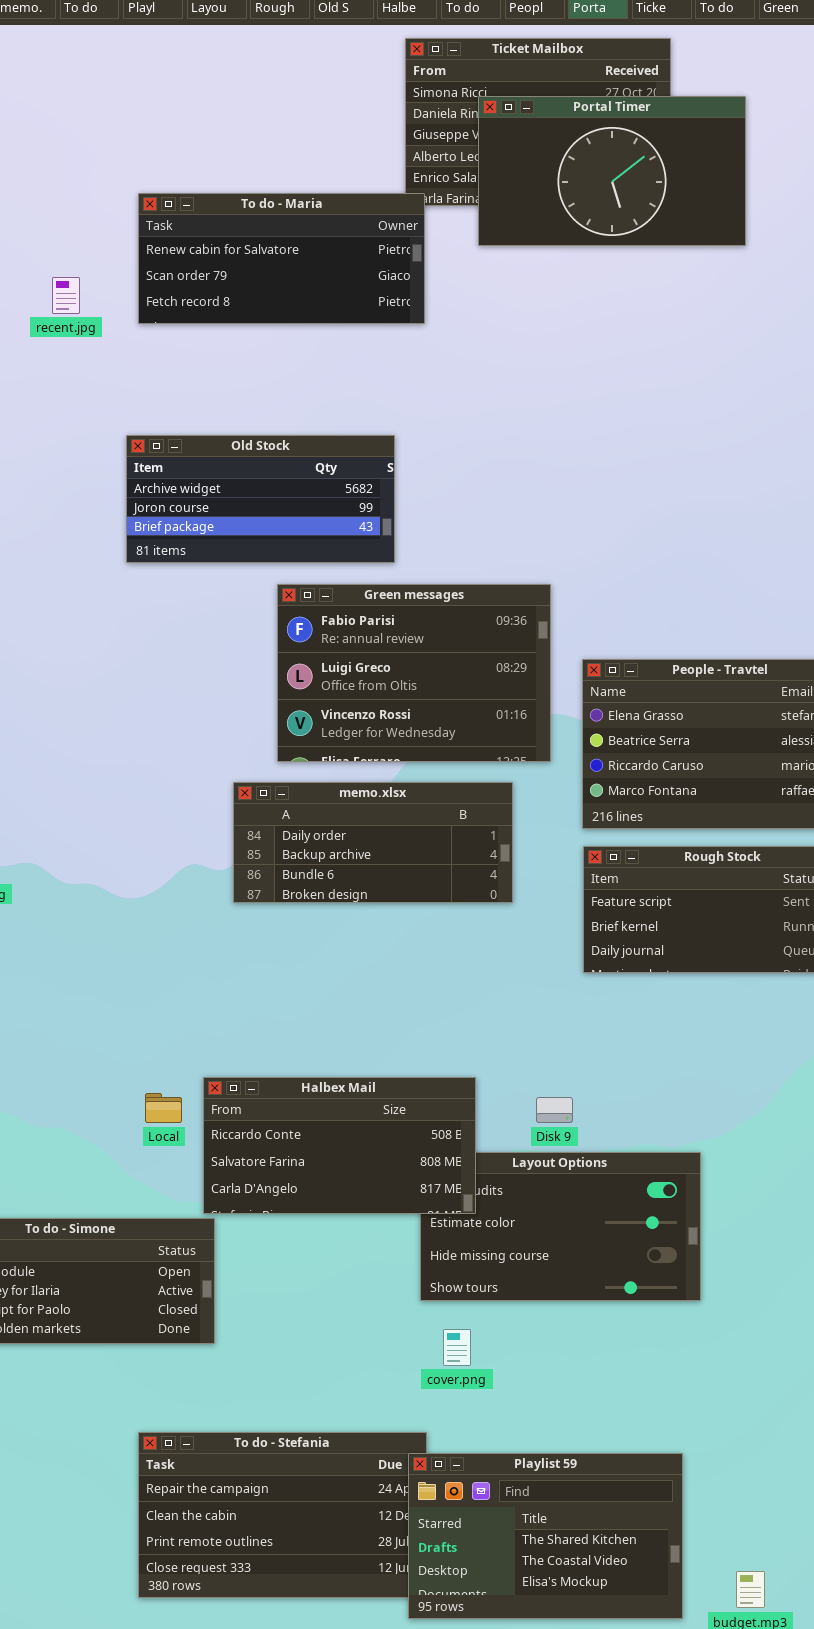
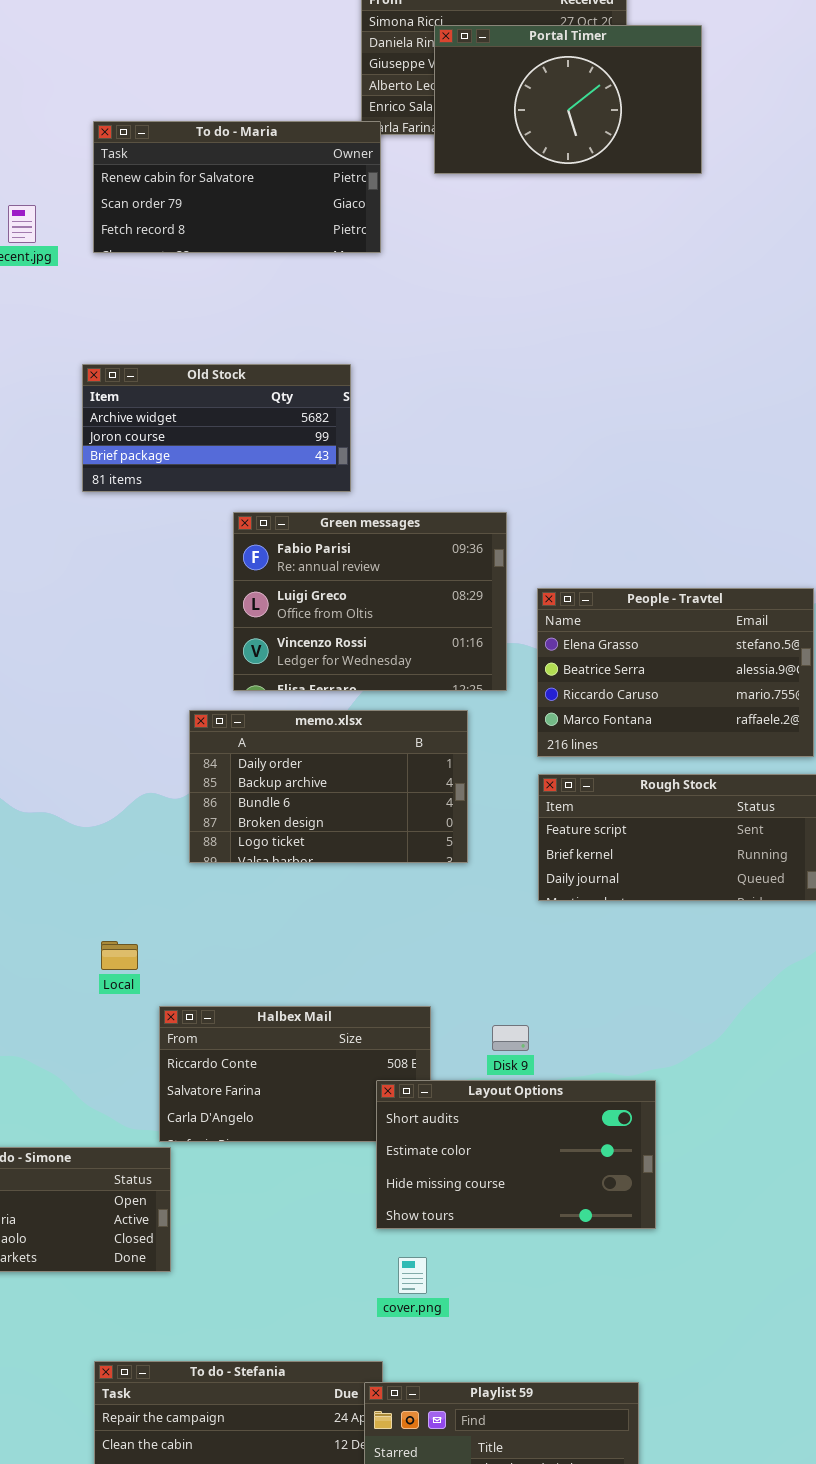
memo.xlsx: [233,782,513,903] -> [189,710,468,863], resized
Local: [145,1093,182,1123] -> [101,941,138,970], moved
Layout Options: [420,1152,701,1301] -> [376,1080,656,1229], raised

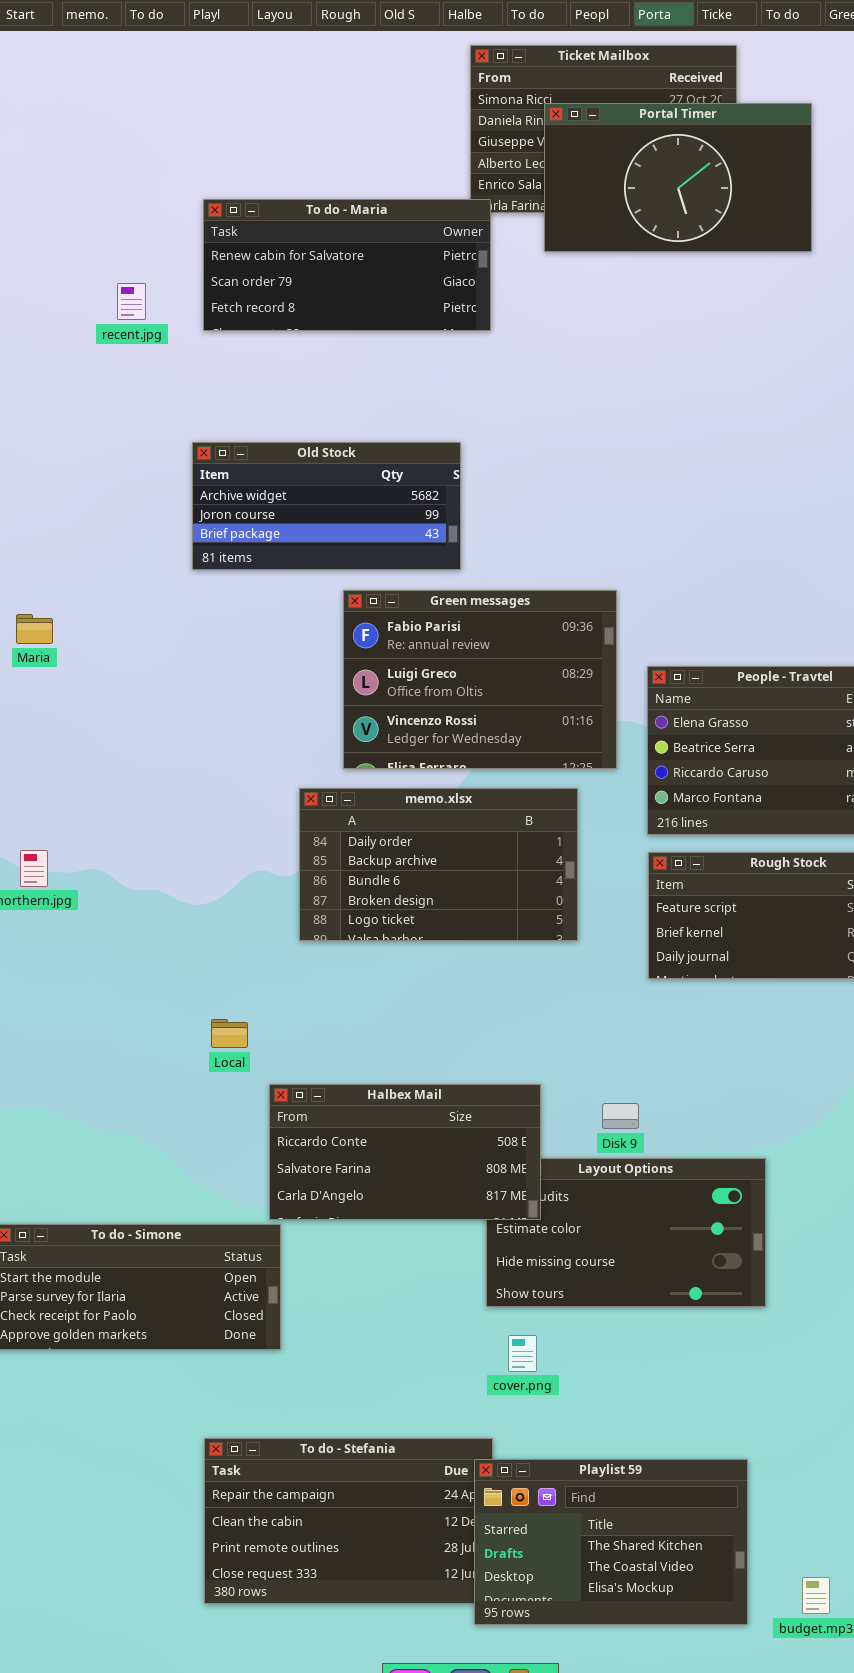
Halbex Mail: [159,1006,431,1142] -> [269,1084,541,1220], raised

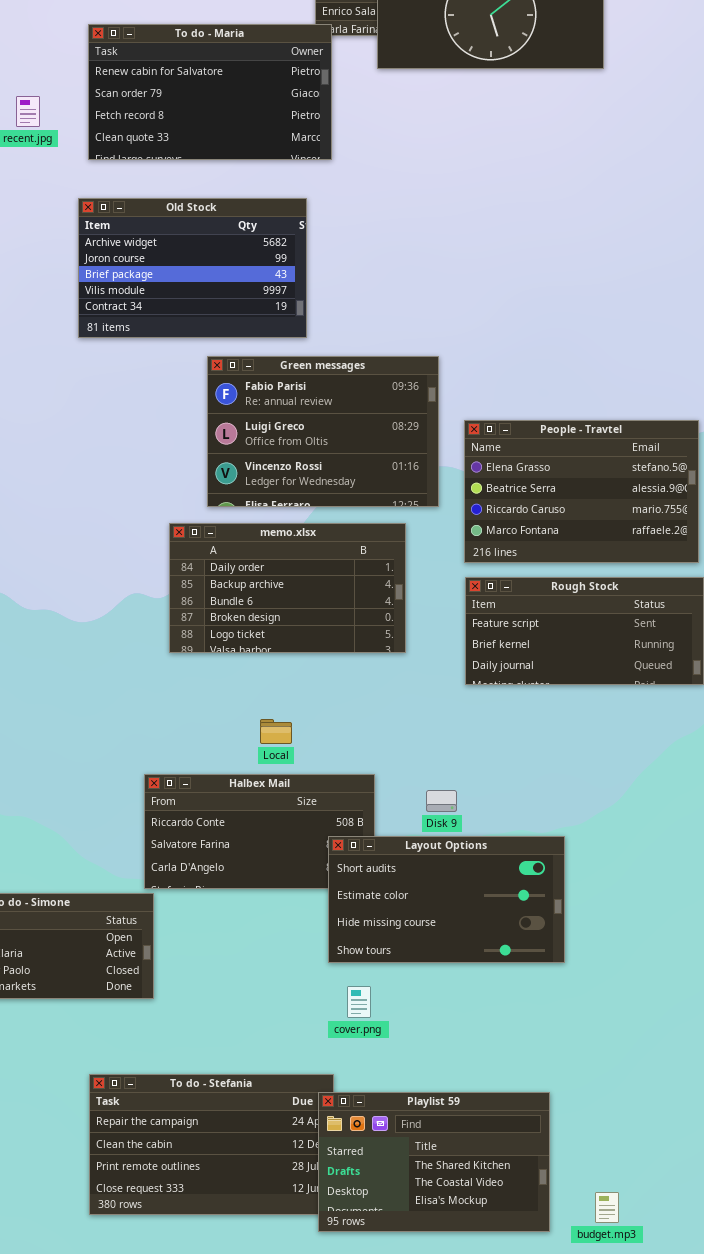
To do - Maria: [203,199,491,331] -> [88,24,332,160], resized
Old Stock: [192,442,461,570] -> [78,198,307,338], resized
Local: [211,1019,248,1048] -> [260,719,292,744], moved
Layout Options: [486,1158,766,1307] -> [328,836,565,963], raised

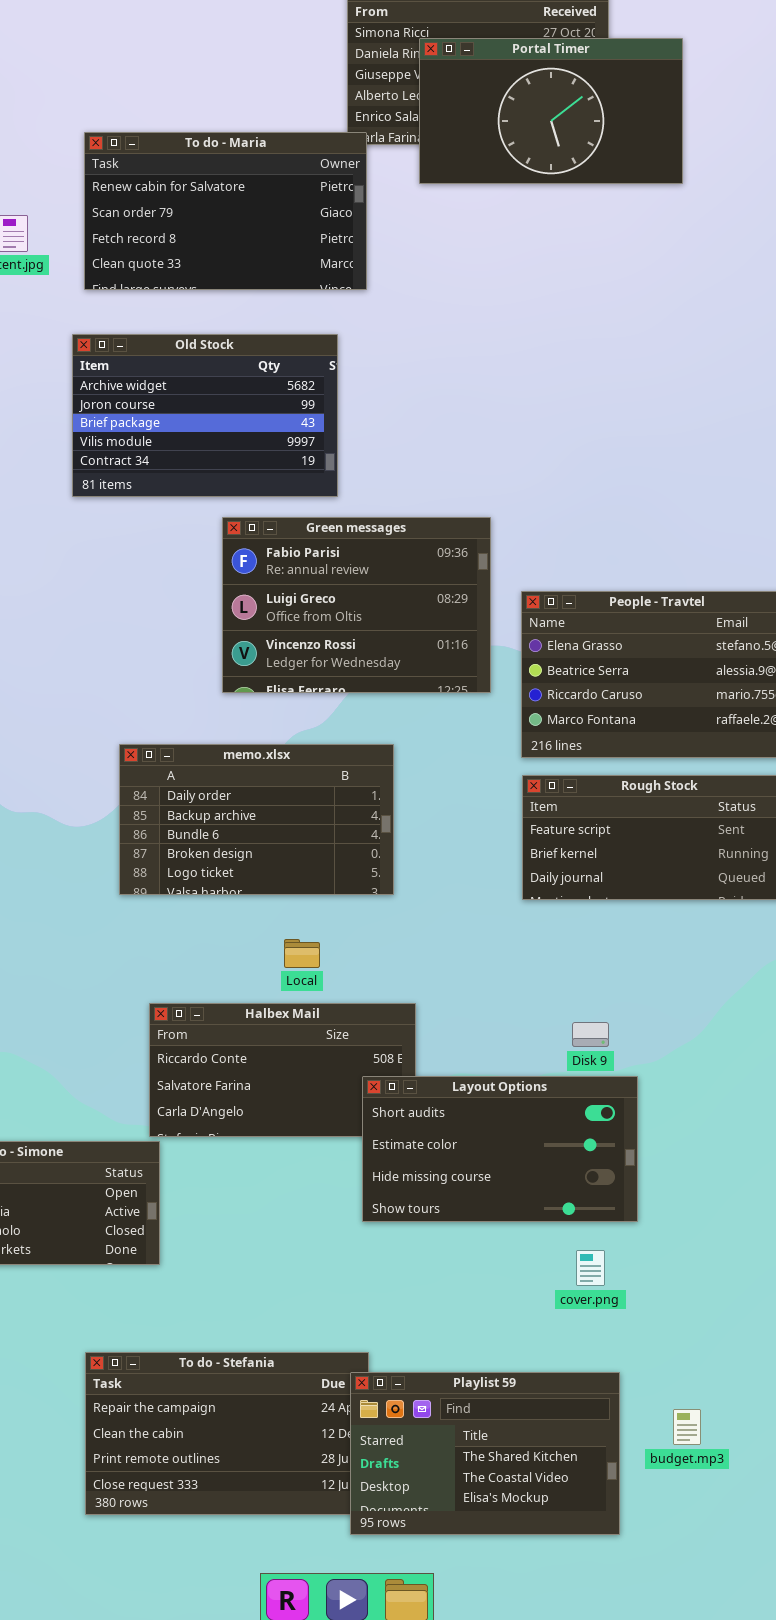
memo.xlsx: [169,523,406,653] -> [119,744,394,895], moved
Disk 9: [426,790,457,812] -> [572,1022,609,1047], moved
cover.png: [347,986,371,1018] -> [576,1250,605,1286], moved
budget.mp3: [595,1192,619,1223] -> [673,1409,701,1445], moved

